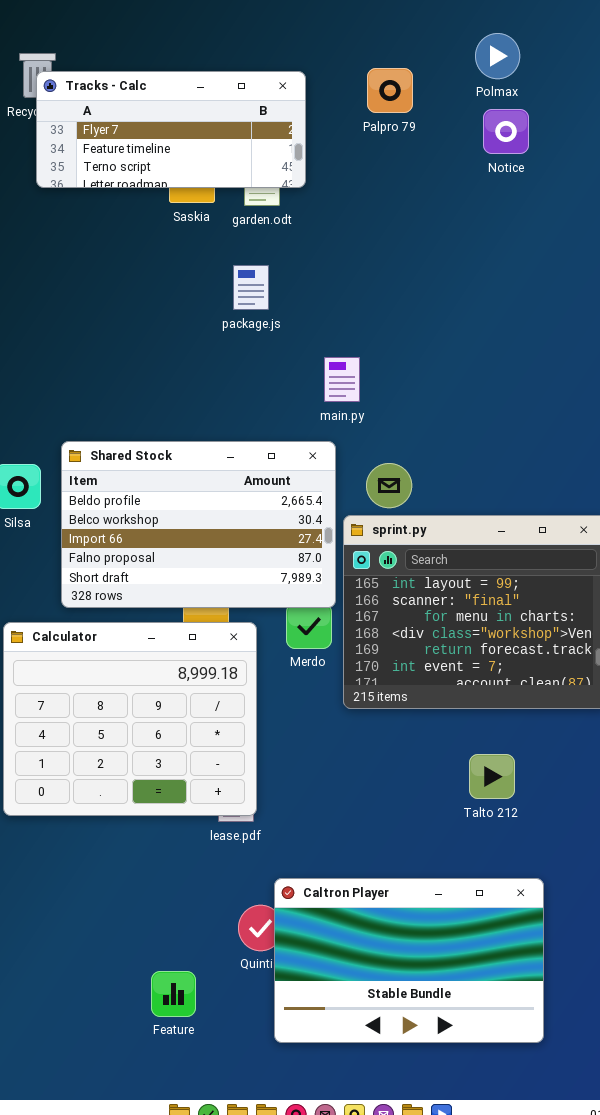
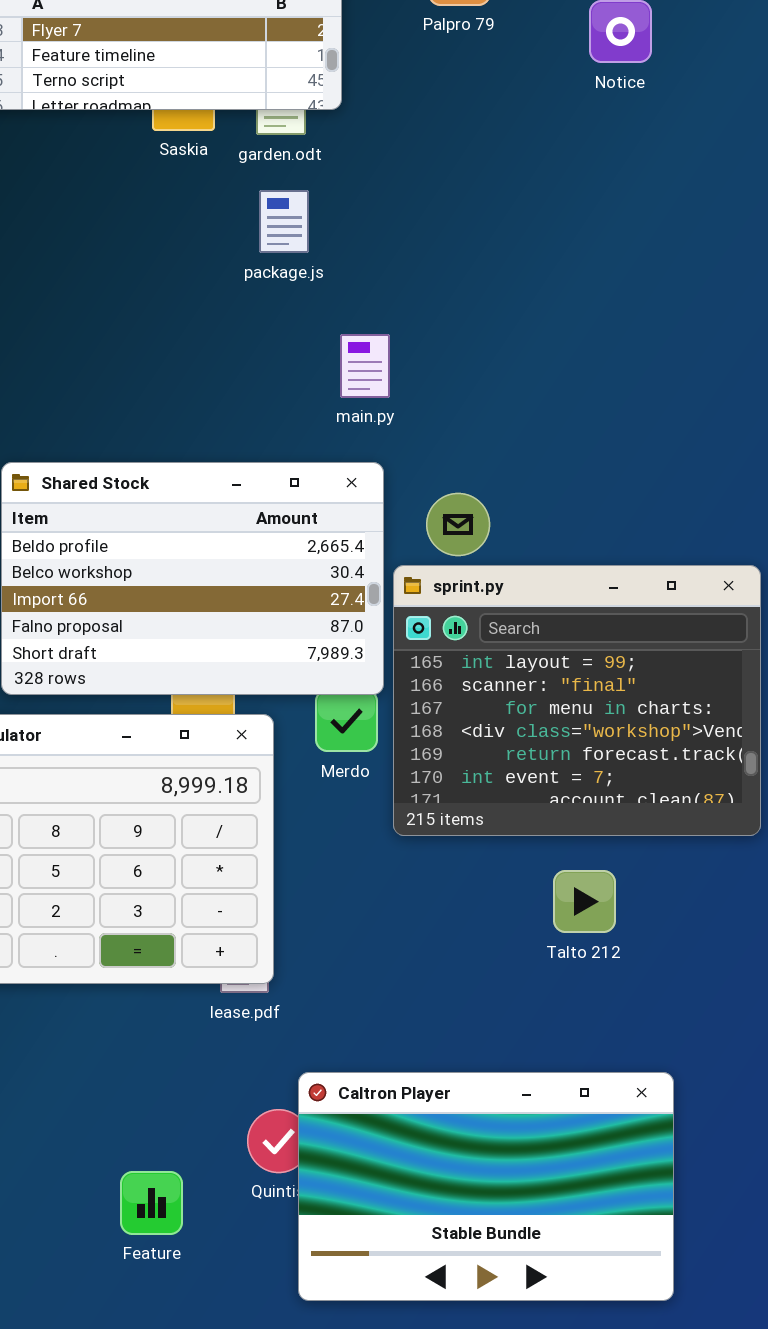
package.js: [233,265,269,310] -> [259,190,309,253], moved
main.py: [324,357,360,402] -> [340,334,390,398], moved
Talto 212: [469,754,515,799] -> [553,870,616,933], moved
Feature: [151,971,196,1017] -> [120,1171,183,1235], moved

